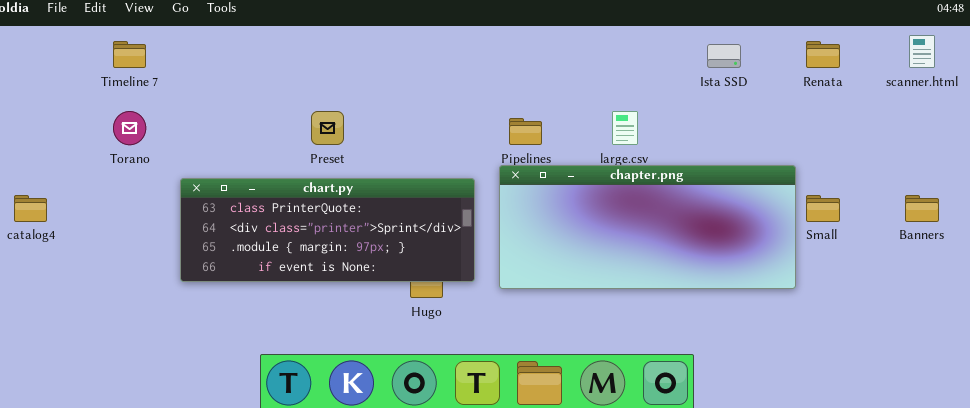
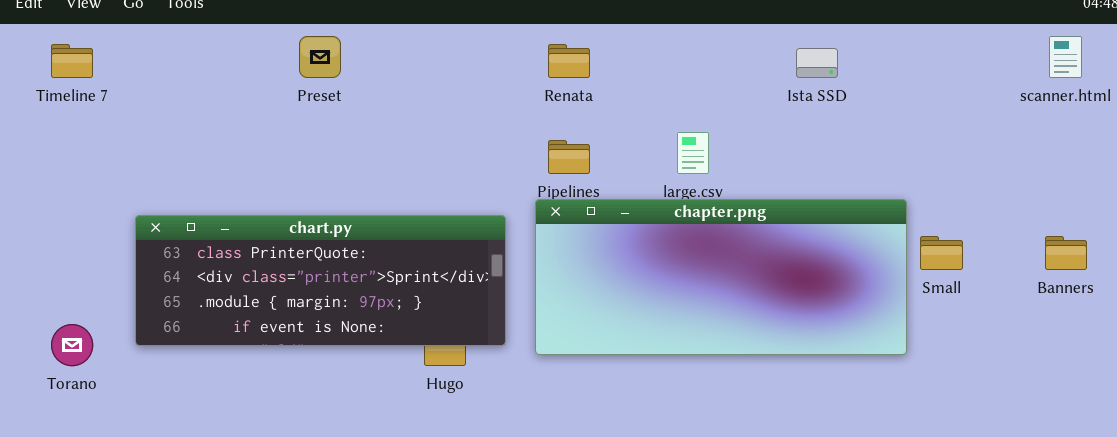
Renata: [806,41,840,68] -> [548,44,590,78], moved
Torano: [113,111,146,145] -> [51,324,93,366], moved
Preset: [311,111,344,145] -> [299,36,341,78], moved

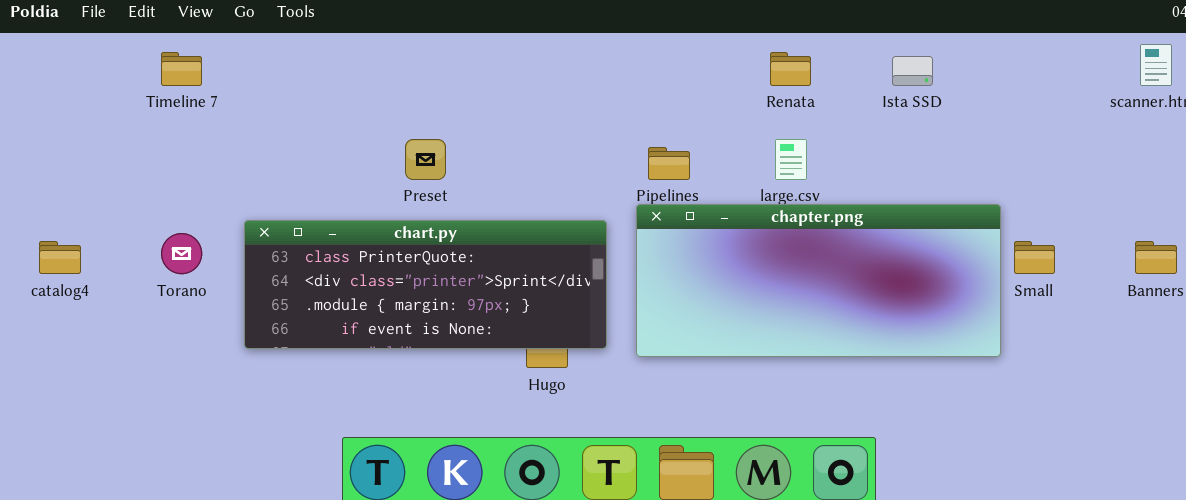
Preset: [299,36,341,78] -> [405,139,446,180], moved
Renata: [548,44,590,78] -> [770,52,811,86], moved
Torano: [51,324,93,366] -> [161,233,202,274], moved

